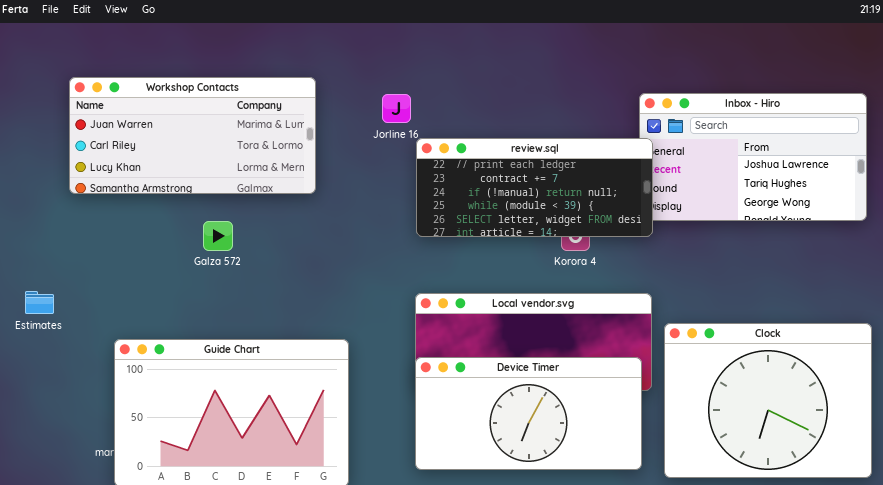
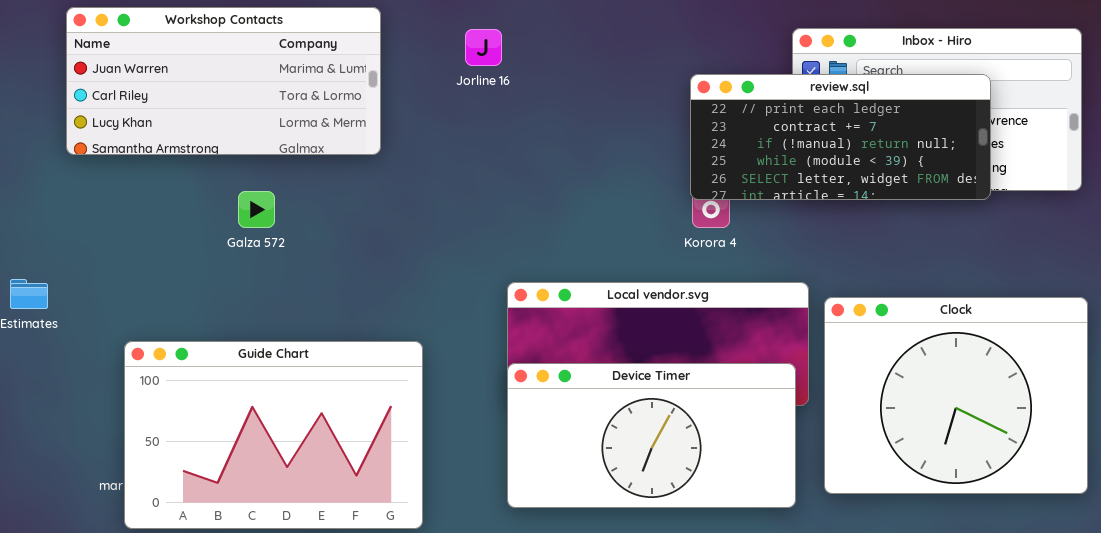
review.sql: [416,138,653,237] -> [690,74,991,200], moved
Clock: [664,323,872,478] -> [824,297,1088,494], moved

